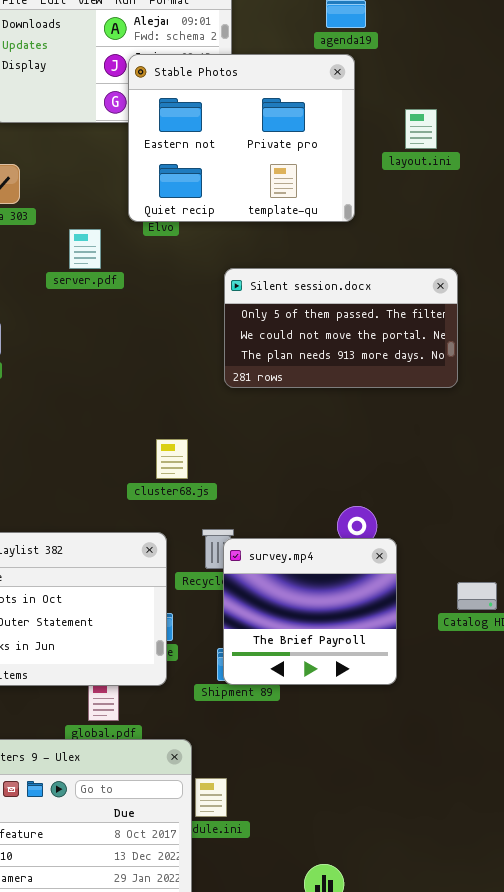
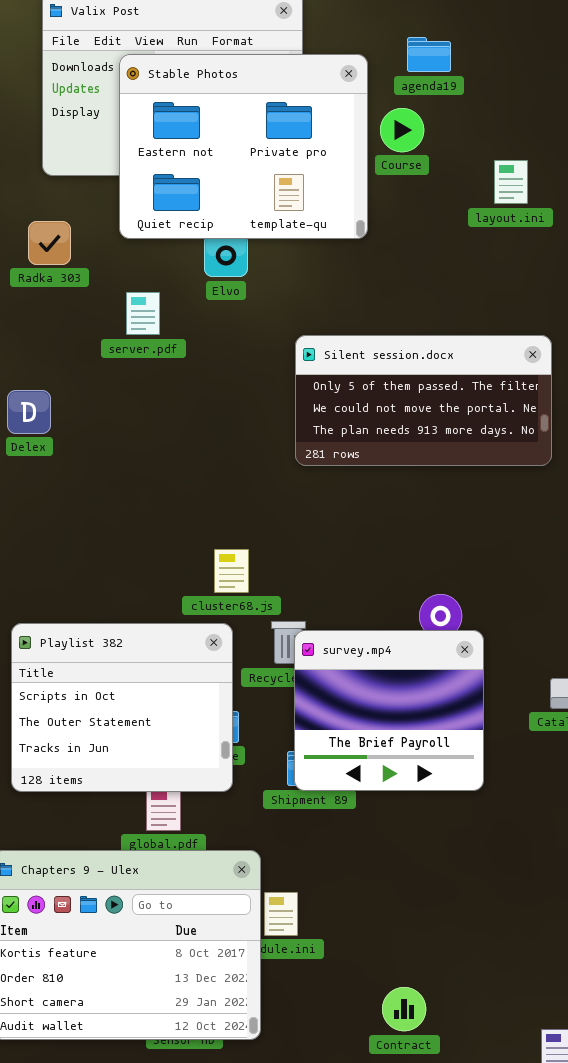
Stable Photos: [128,54,355,222] -> [119,54,368,239], moved
cluster68.js: [156,439,188,479] -> [214,549,249,593], moved

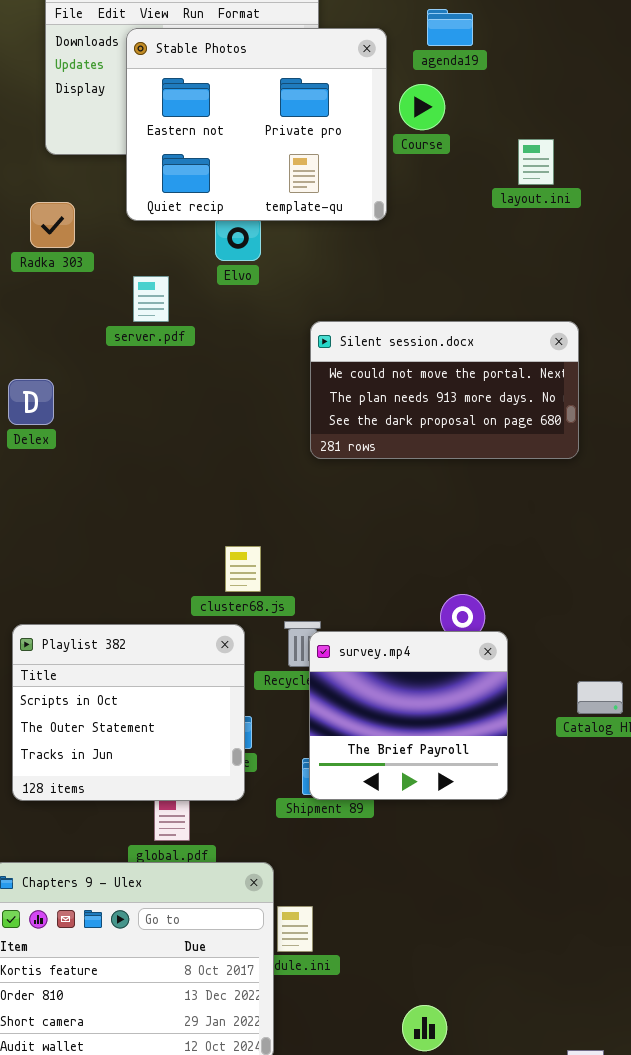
Silent session.docx: [295,335,552,466] -> [310,321,579,459], scrolled down 1 row

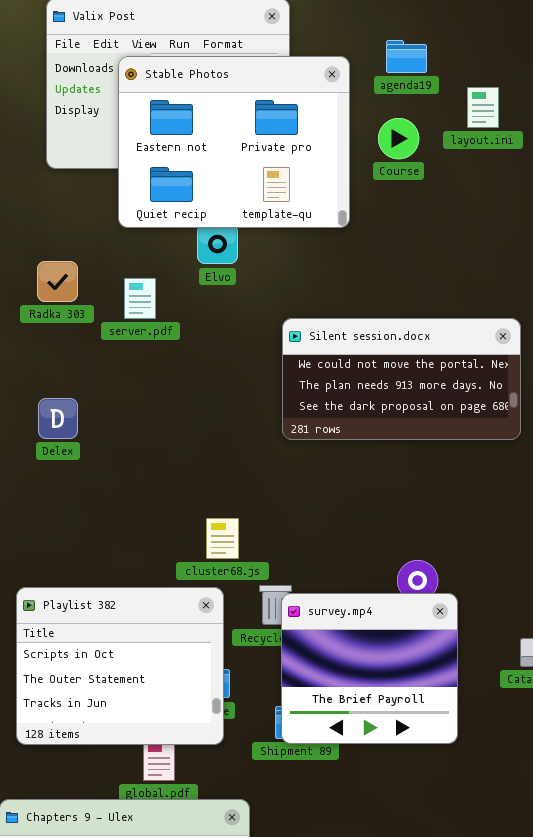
Course: [399,84,445,130] -> [378,118,419,159], moved
layout.ini: [518,139,554,185] -> [467,87,499,128], moved
Radka 303: [30,202,75,248] -> [37,261,78,302], moved
Delex: [8,379,54,425] -> [38,398,78,439], moved

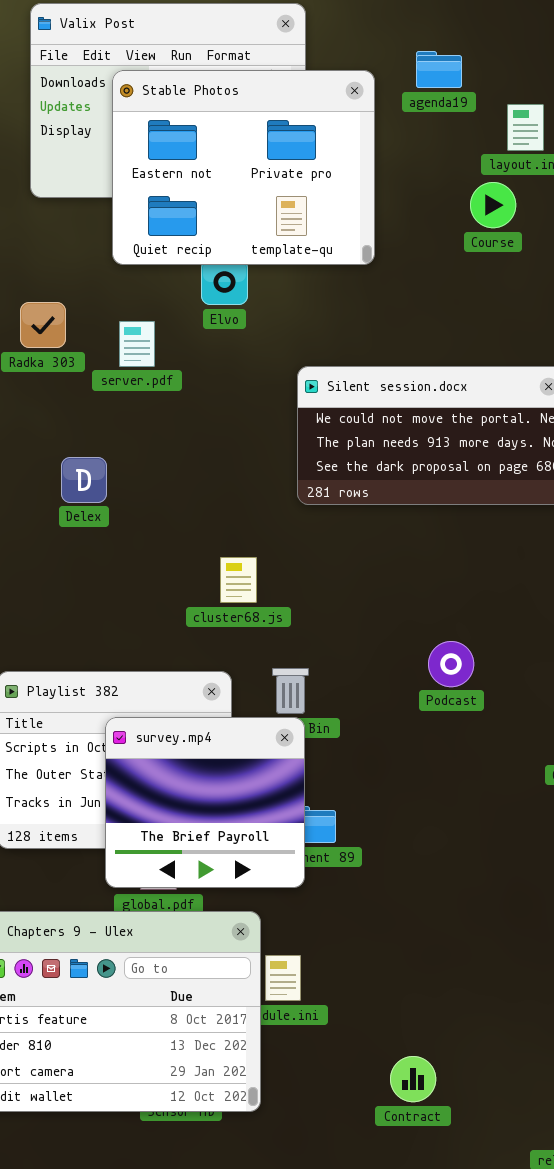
Course: [378,118,419,159] -> [470,182,516,228], moved
Delex: [38,398,78,439] -> [61,457,107,503], moved
cluster68.js: [206,518,239,559] -> [220,557,257,603], moved
survey.mp4: [281,593,458,744] -> [105,717,305,888], moved

